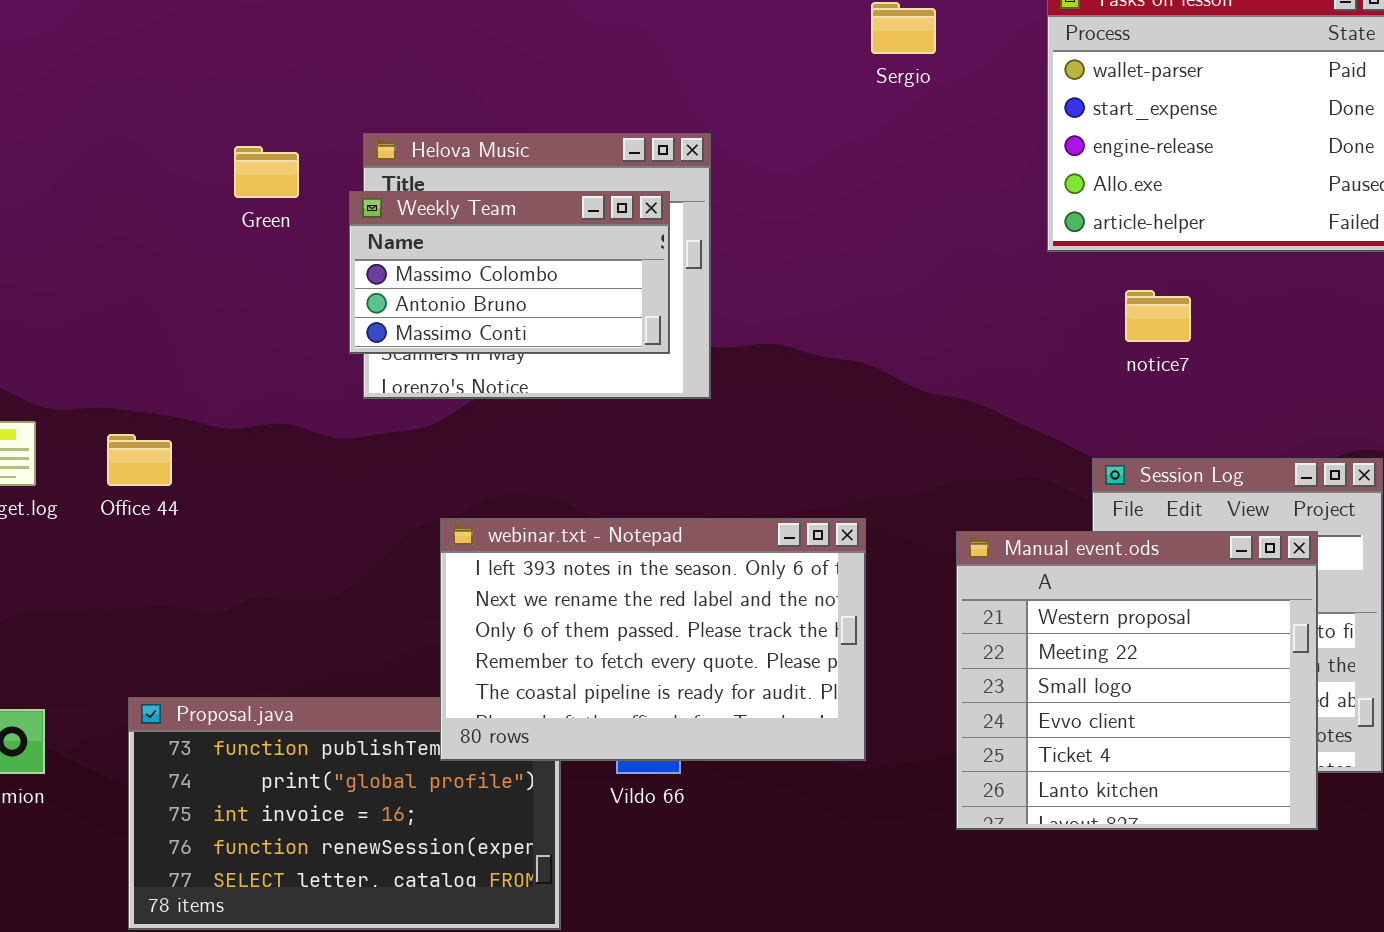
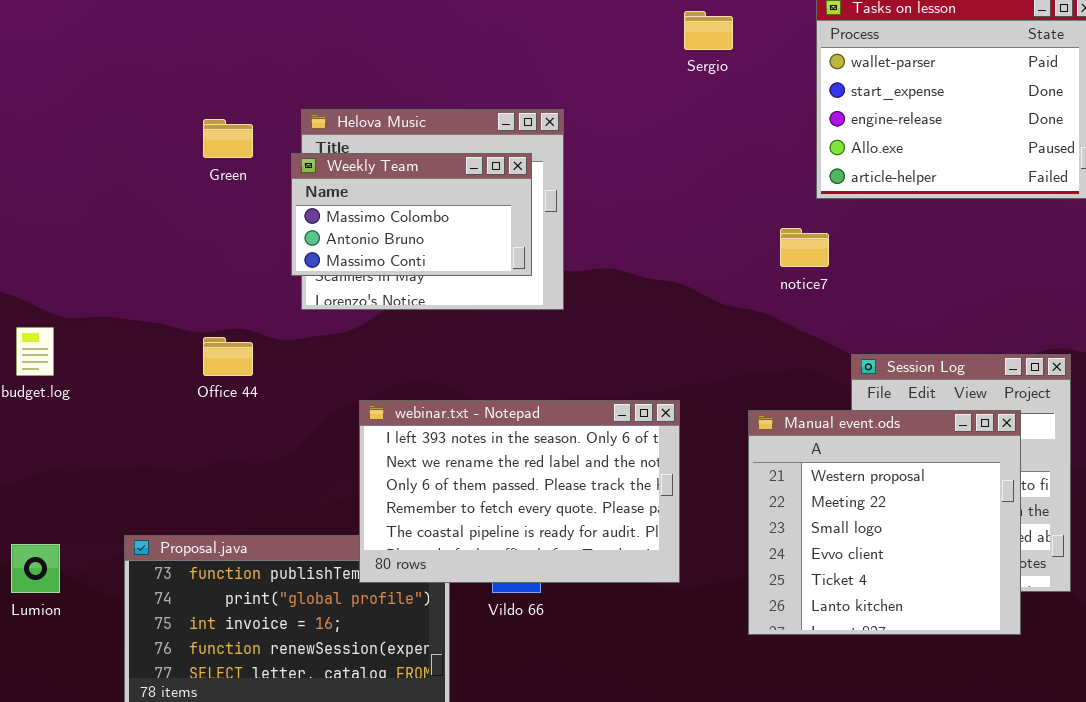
notice7: [1125,290,1191,342] -> [780,228,829,267], moved
Office 44: [107,434,172,486] -> [203,337,253,376], moved

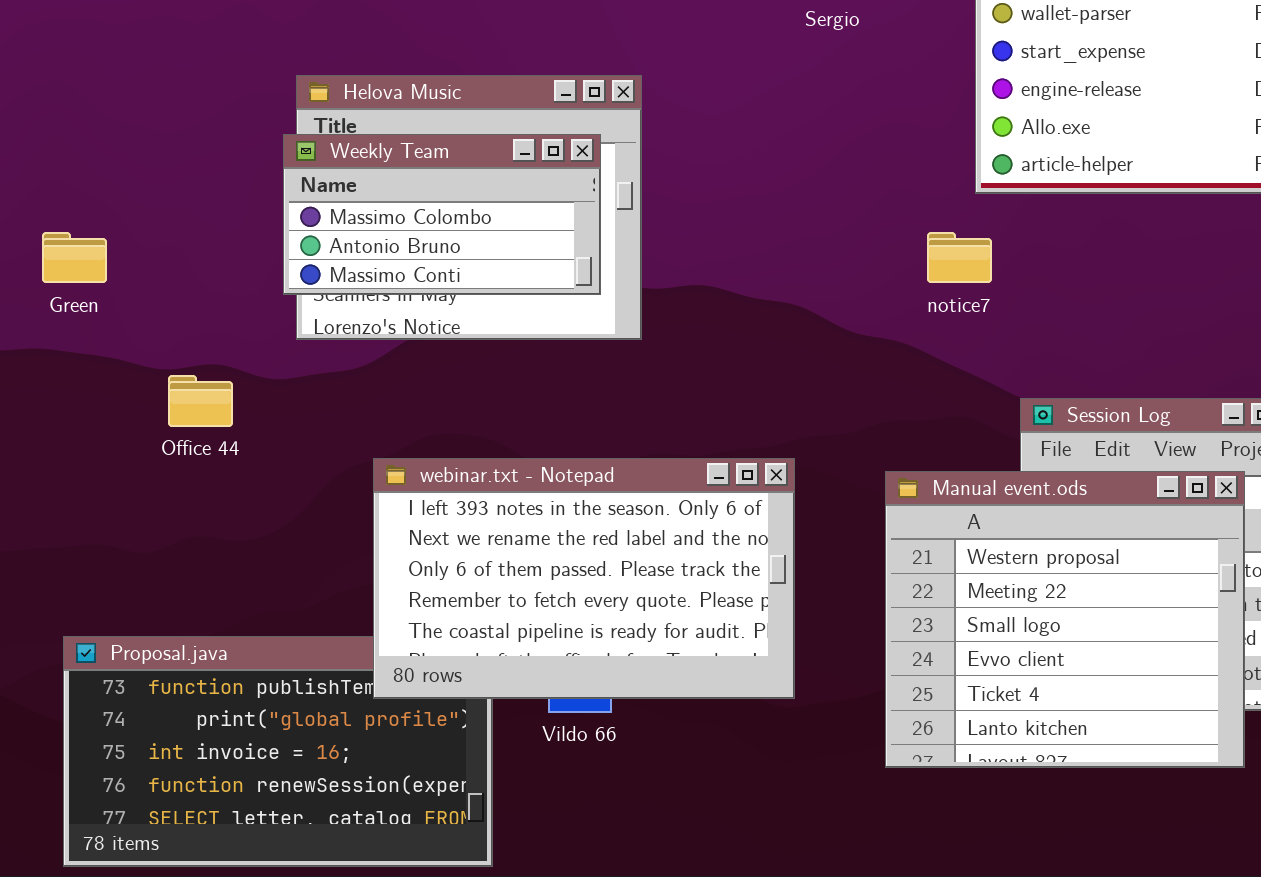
Green: [203,119,253,158] -> [42,232,107,283], moved

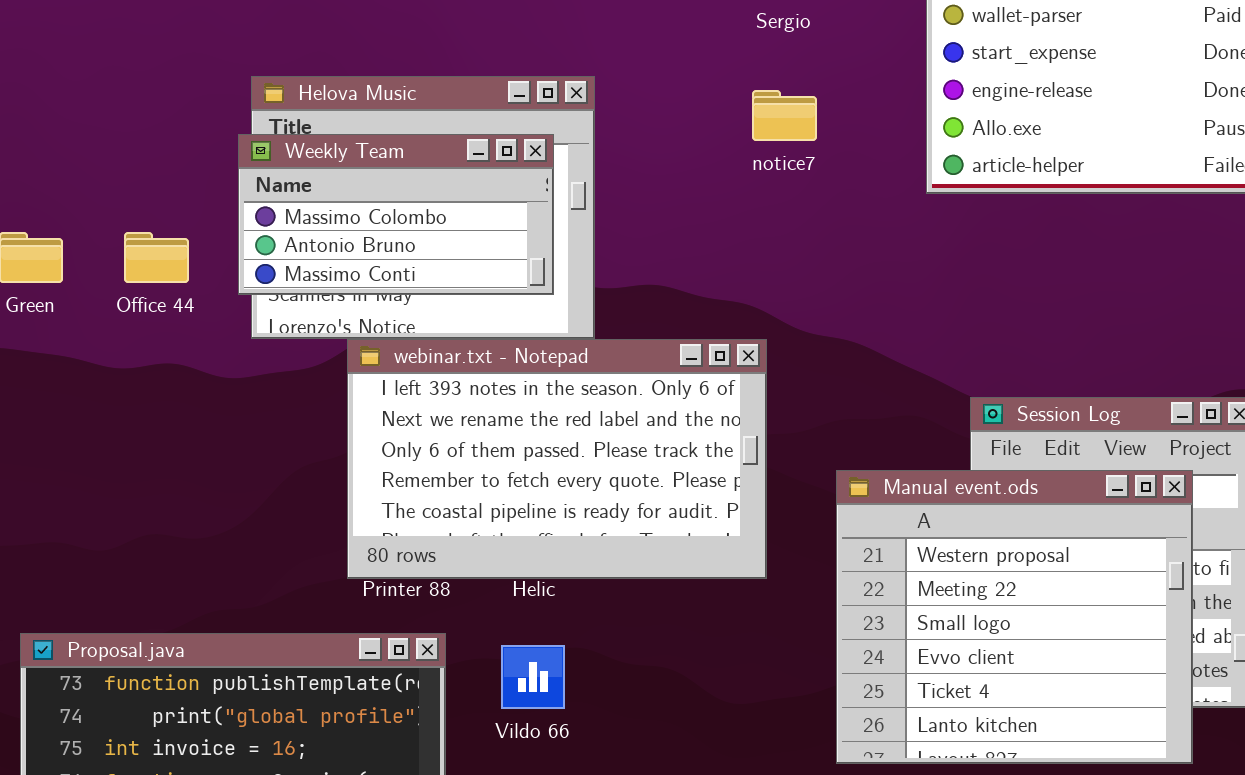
notice7: [927,232,992,283] -> [752,90,817,141], moved
Office 44: [168,375,233,427] -> [124,232,189,283], moved
webinar.txt - Notepad: [373,458,795,699] -> [347,339,767,579], moved

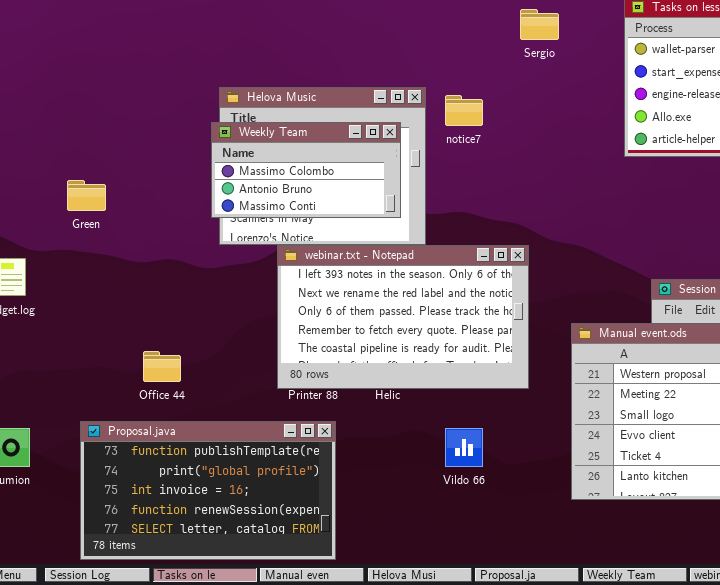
notice7: [752,90,817,141] -> [445,95,483,126], moved
Office 44: [124,232,189,283] -> [143,351,181,382], moved
Vildo 66: [501,645,565,709] -> [445,428,483,467], moved

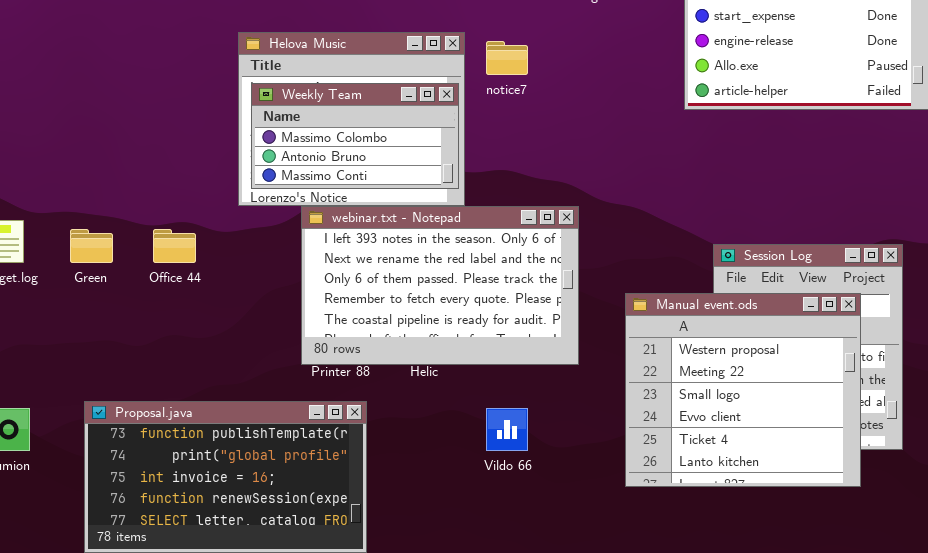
Weekly Team: [211,122,401,218] -> [251,83,459,189], moved
Green: [67,180,106,211] -> [70,229,113,263], moved
Office 44: [143,351,181,382] -> [153,229,196,263], moved

